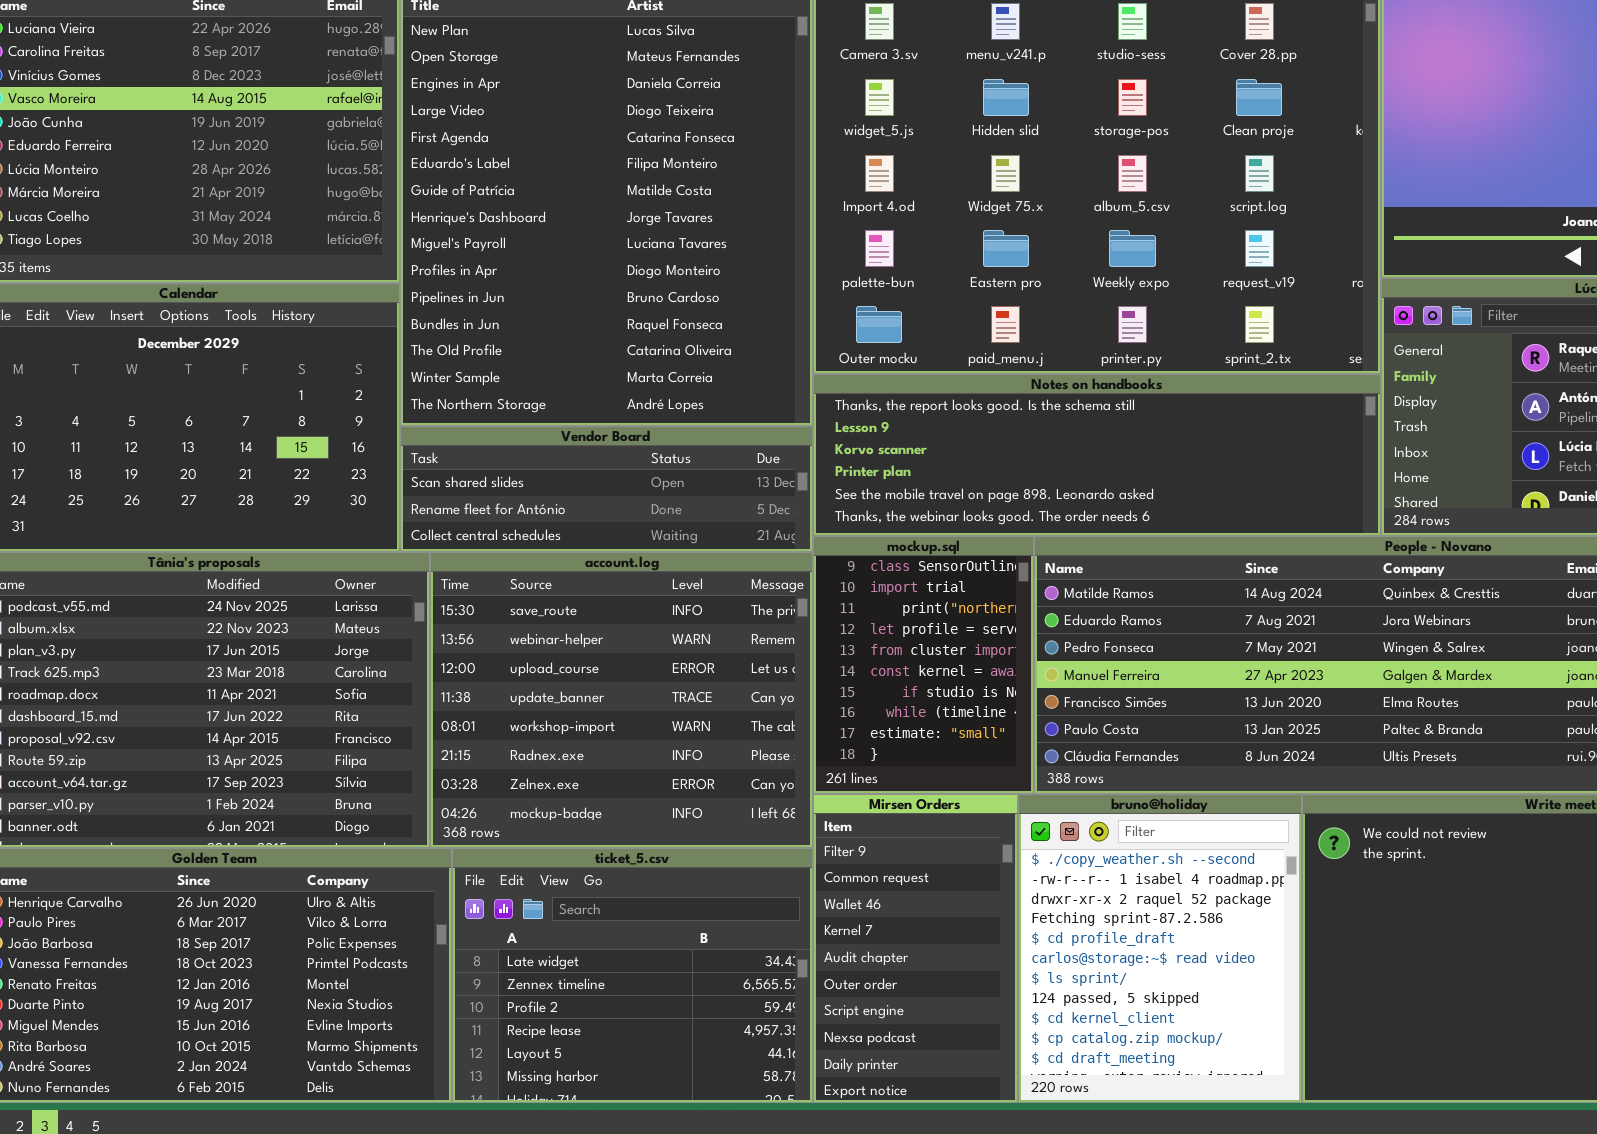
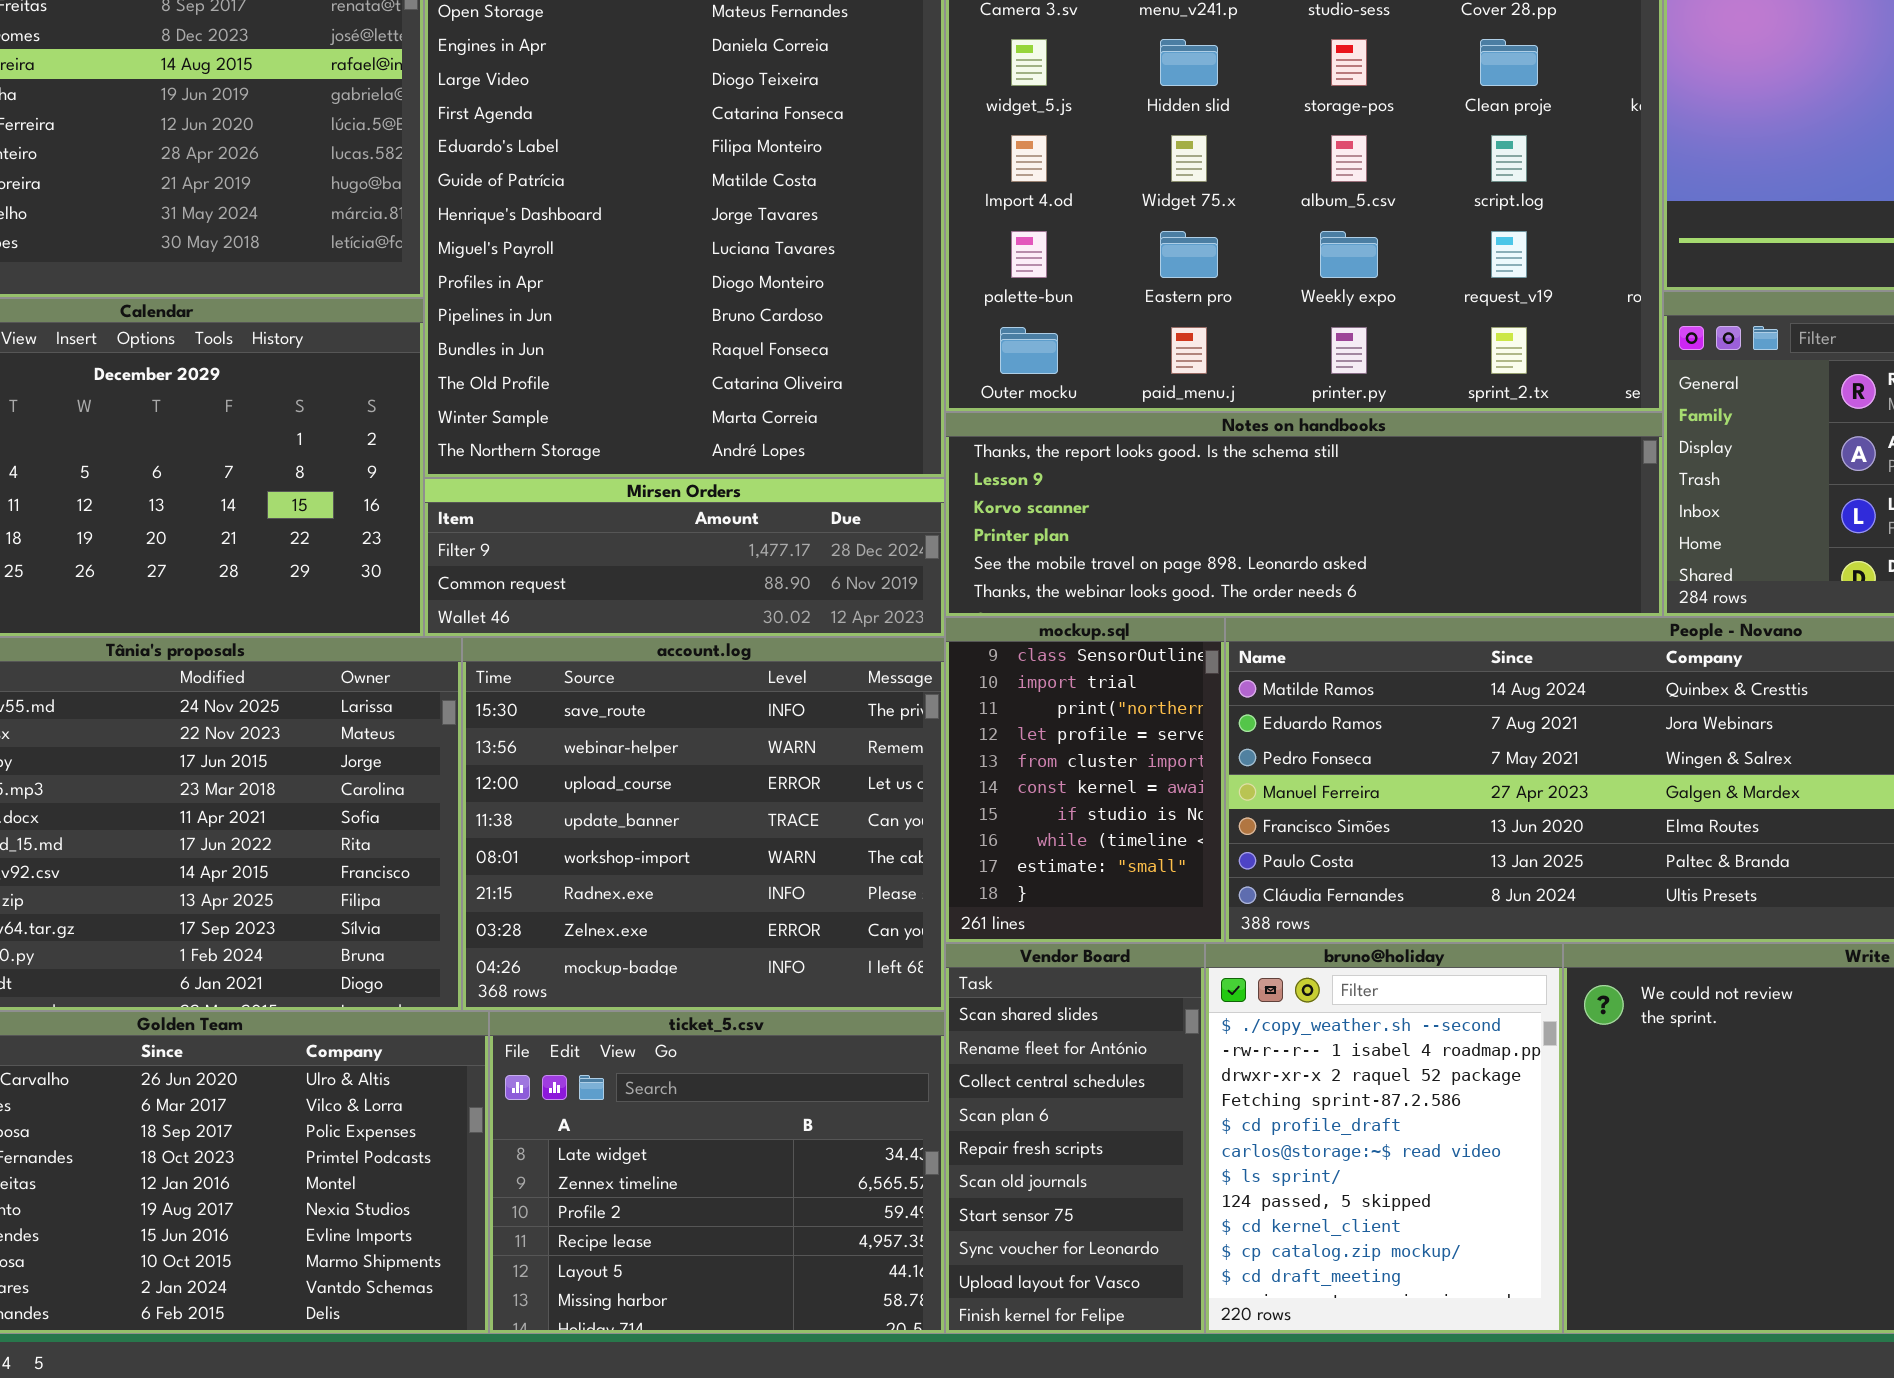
Vendor Board: [400,426,813,552] -> [945,943,1205,1334], moved, resized
Mirsen Orders: [813,794,1018,1103] -> [424,478,945,637], moved, resized

